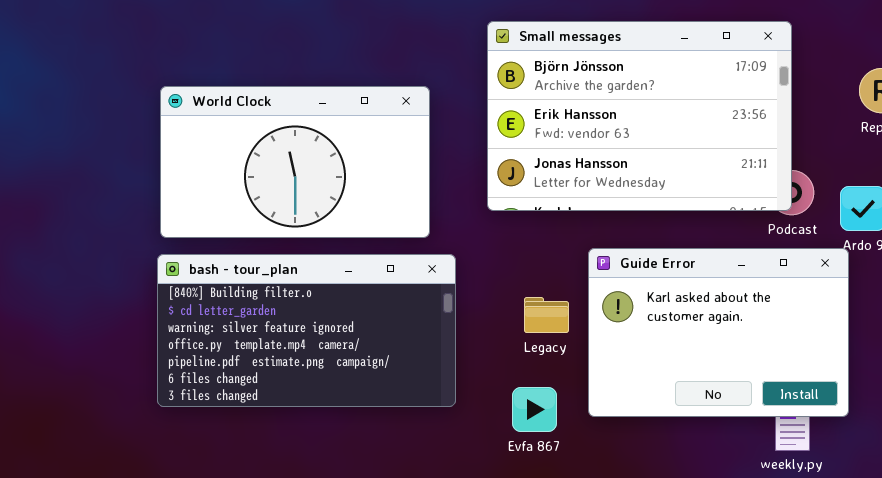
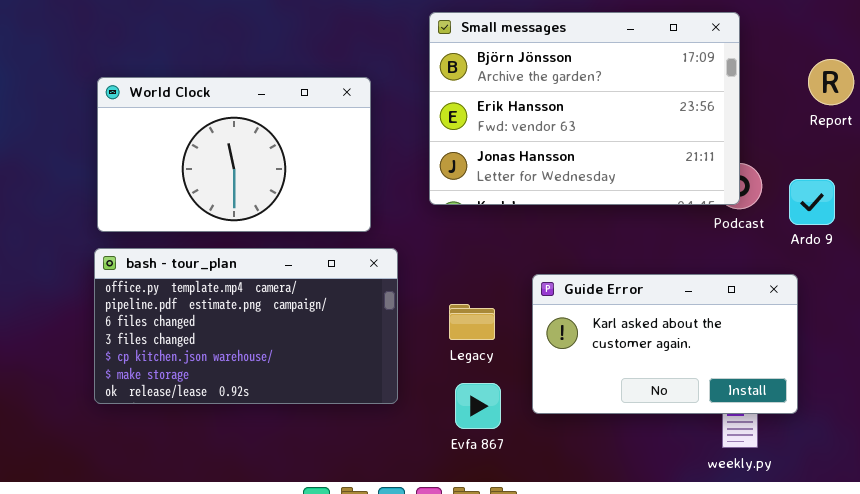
Guide Error: [588,248,849,417] -> [532,274,798,414], resized
bash - tour_plan: [157,254,456,407] -> [94,248,398,404], scrolled down 3 rows
Legacy: [524,297,569,333] -> [449,304,495,340], moved

